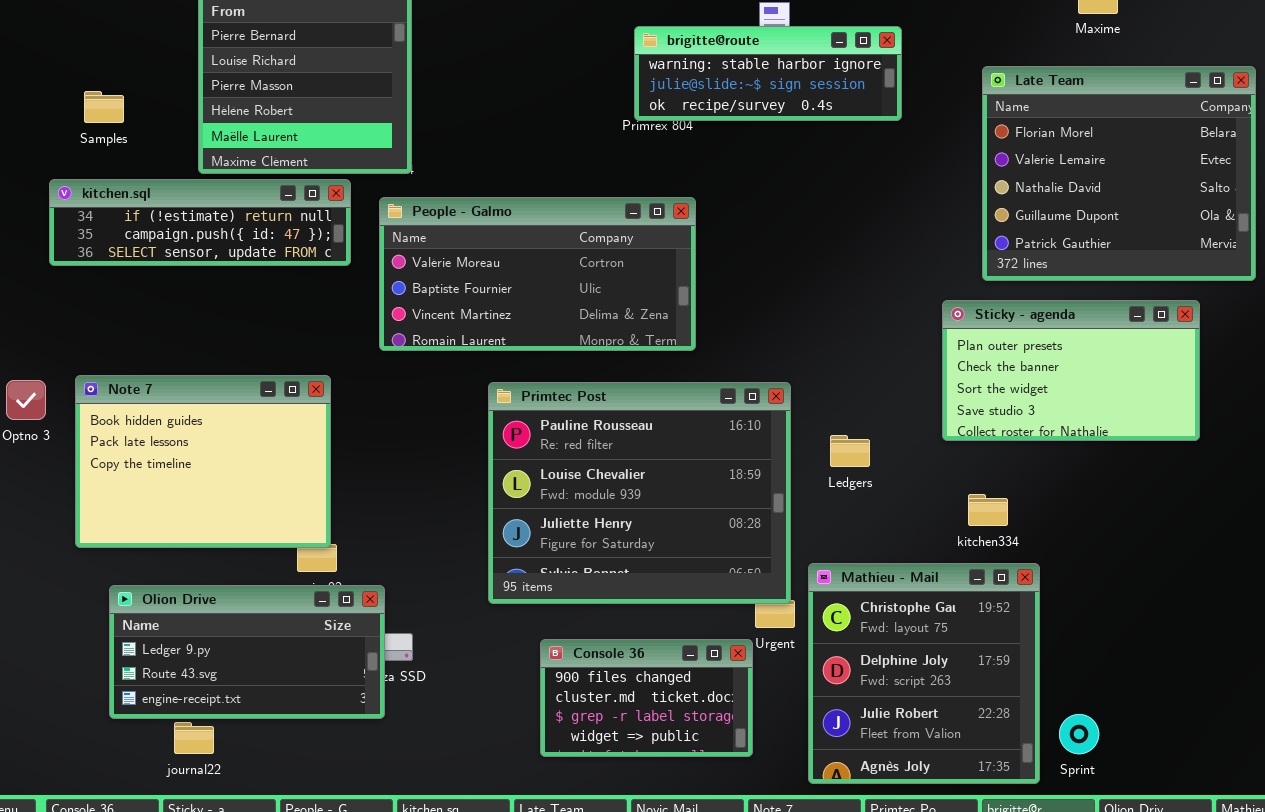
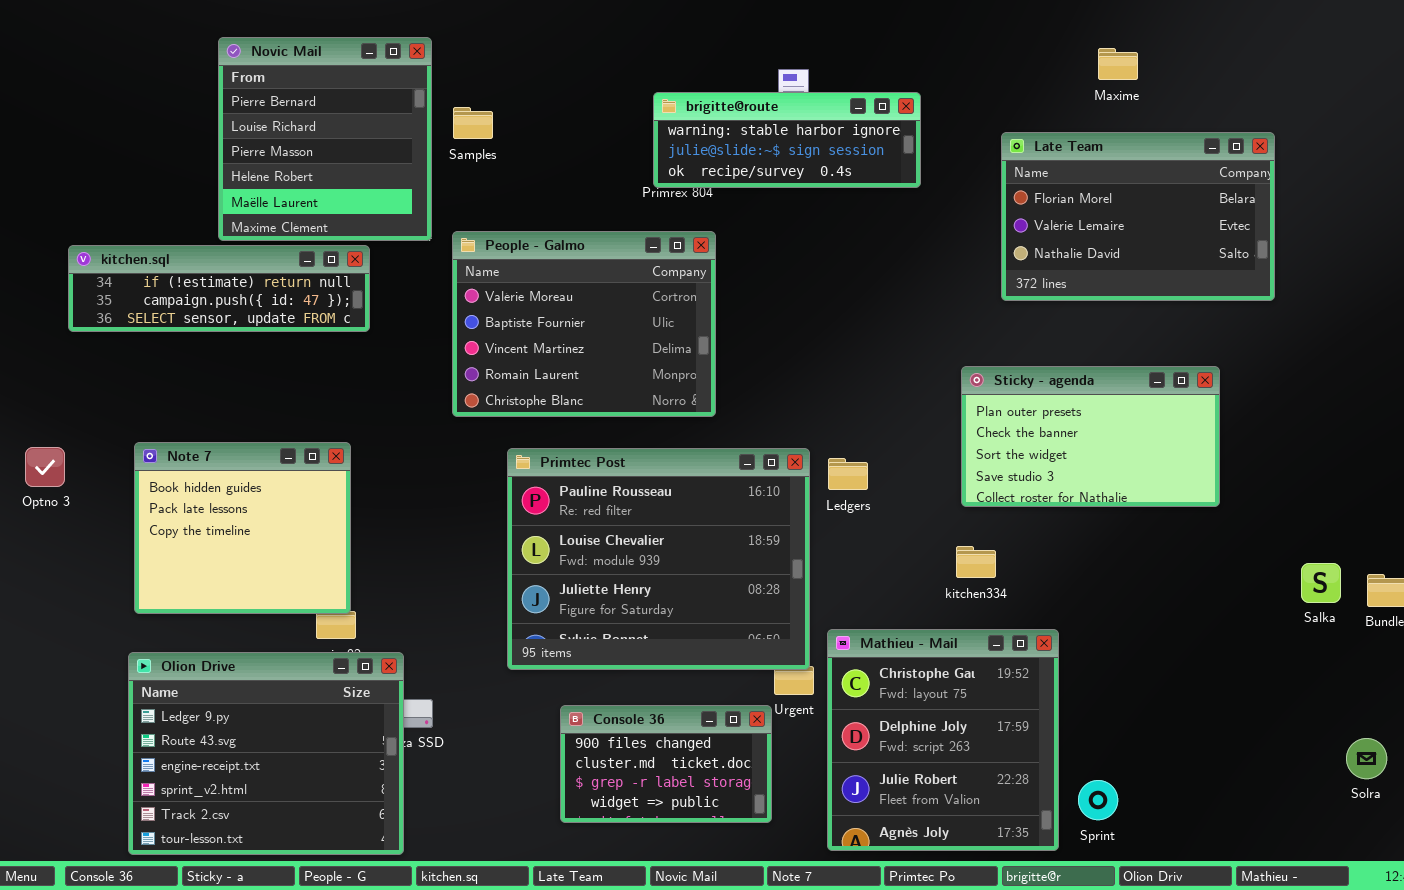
Late Team: [982,66,1256,281] -> [1001,132,1275,301], resized
Samples: [84,91,124,123] -> [453,107,493,139], moved
People - Galmo: [379,197,696,351] -> [452,231,716,417], resized
Note 7: [75,375,331,548] -> [134,442,351,614], resized
Ledgers: [830,435,870,467] -> [828,458,868,490], moved
kitchen334: [968,494,1008,526] -> [956,546,996,578], moved
Olion Drive: [109,585,385,719] -> [128,652,404,855], resized

